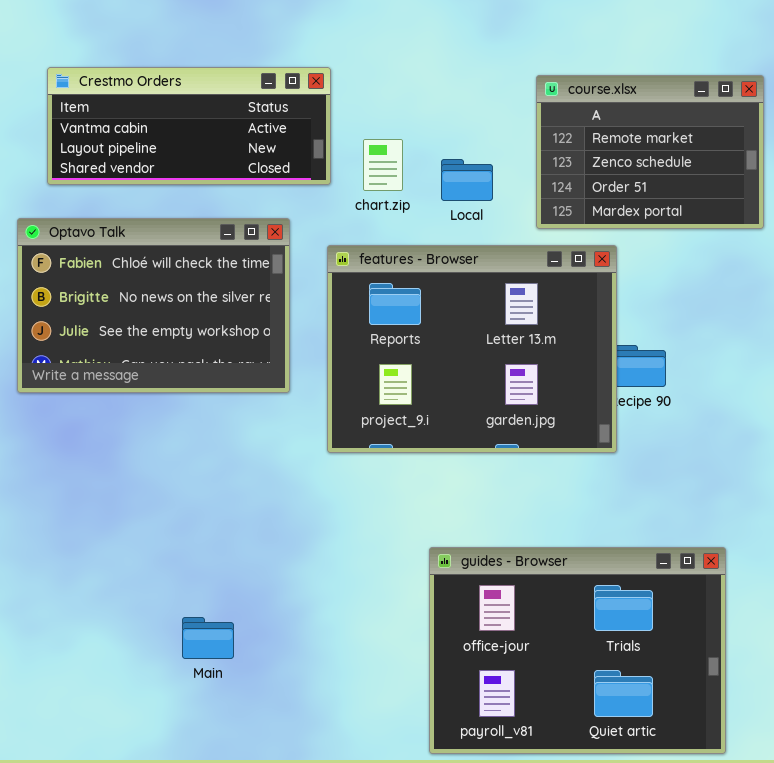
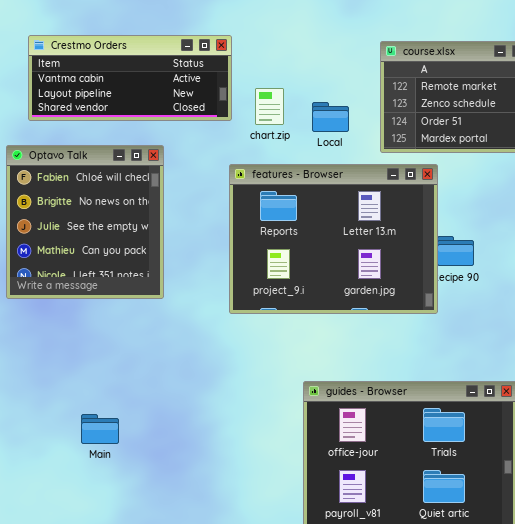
Optavo Talk: [17,218,290,393] -> [6,145,164,299], resized
Main: [182,617,234,659] -> [81,414,119,444], moved

